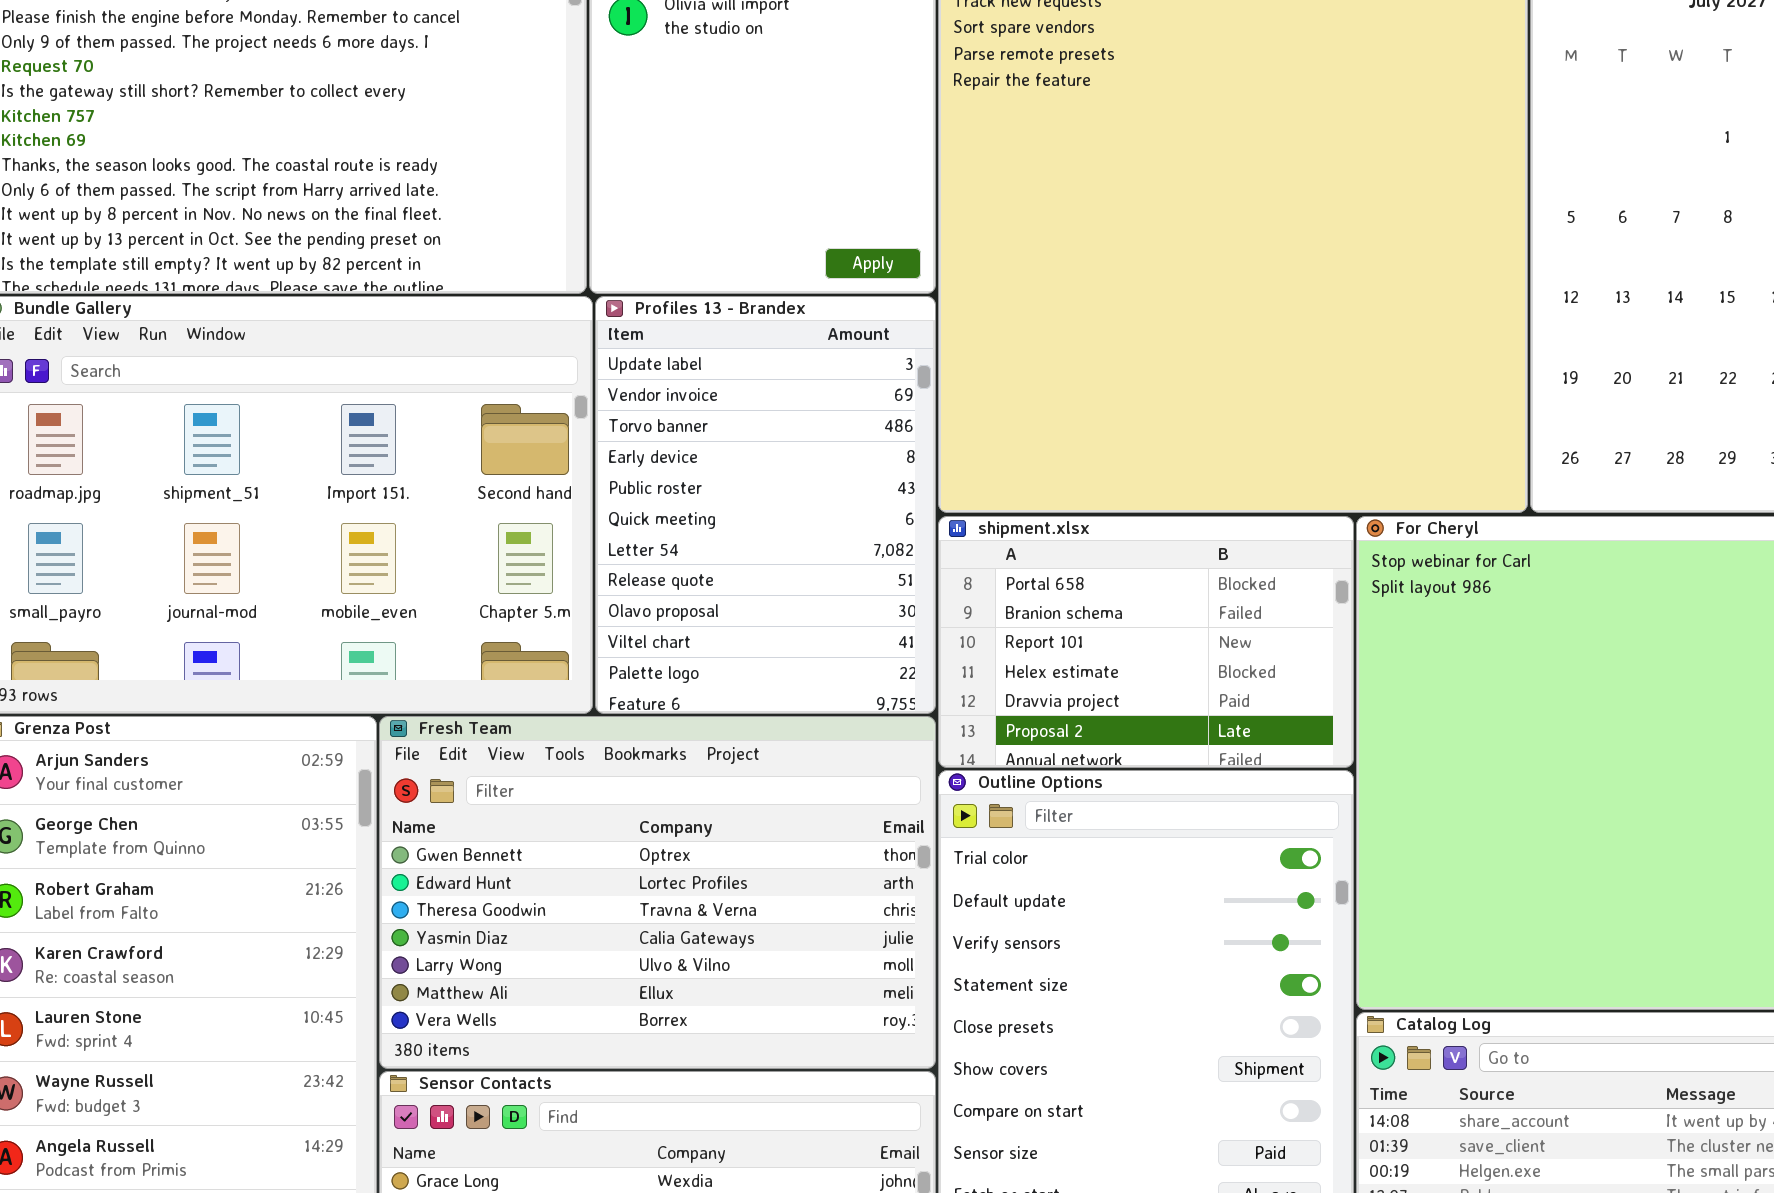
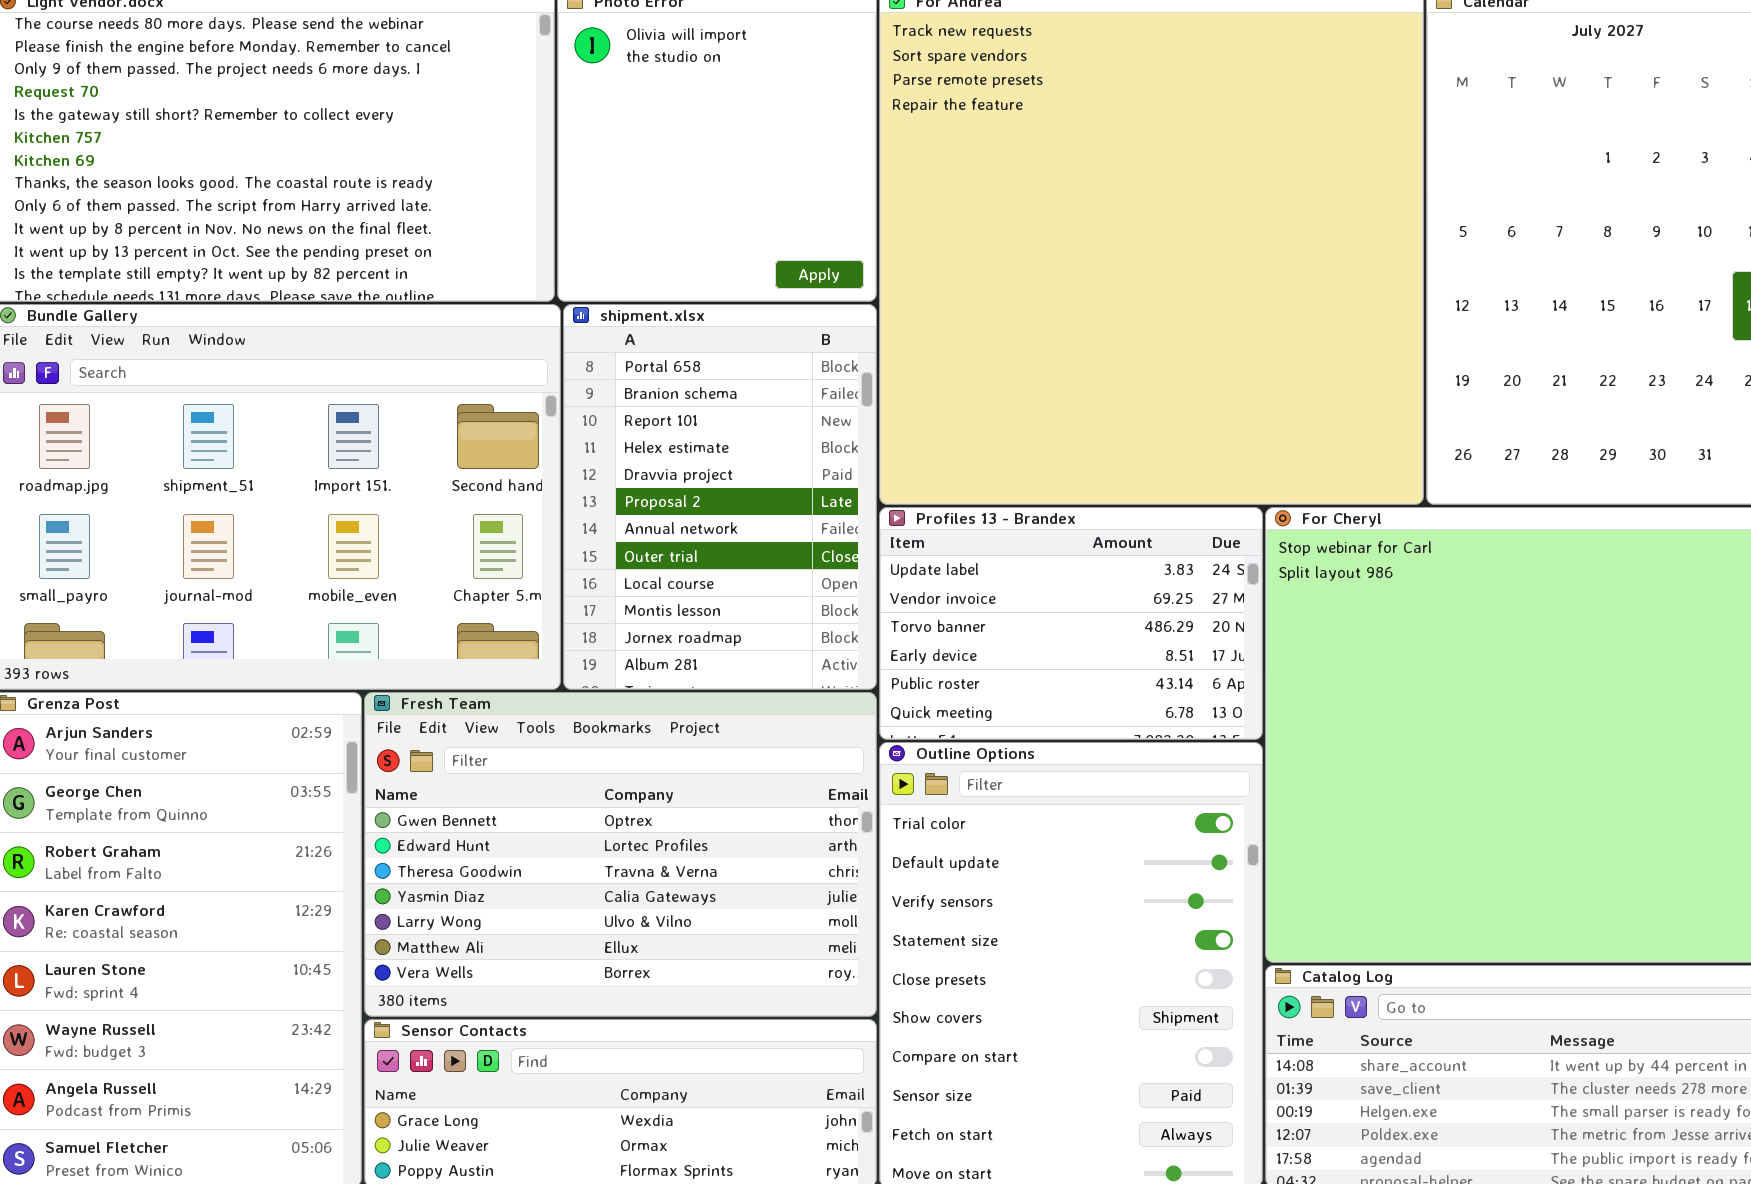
Profiles 13 - Brandex: [595,296,936,714] -> [879,507,1263,740], moved, resized
shipment.xlsx: [938,516,1354,768] -> [563,304,877,690], moved, resized

